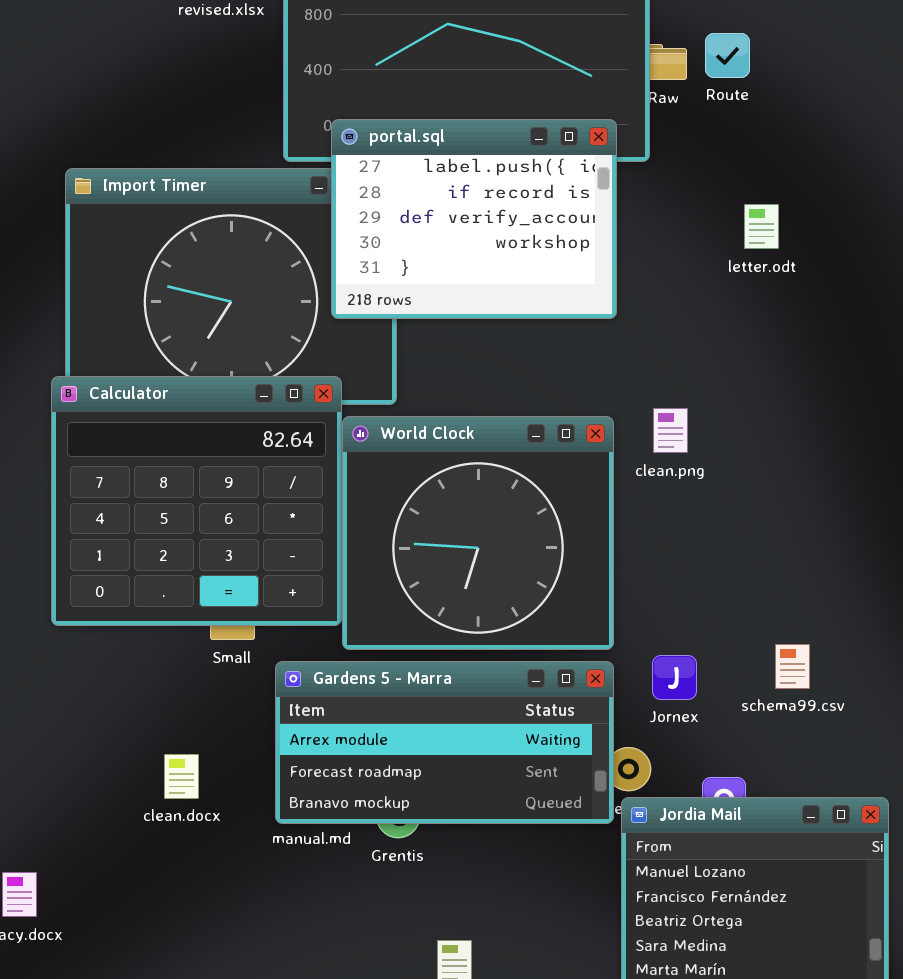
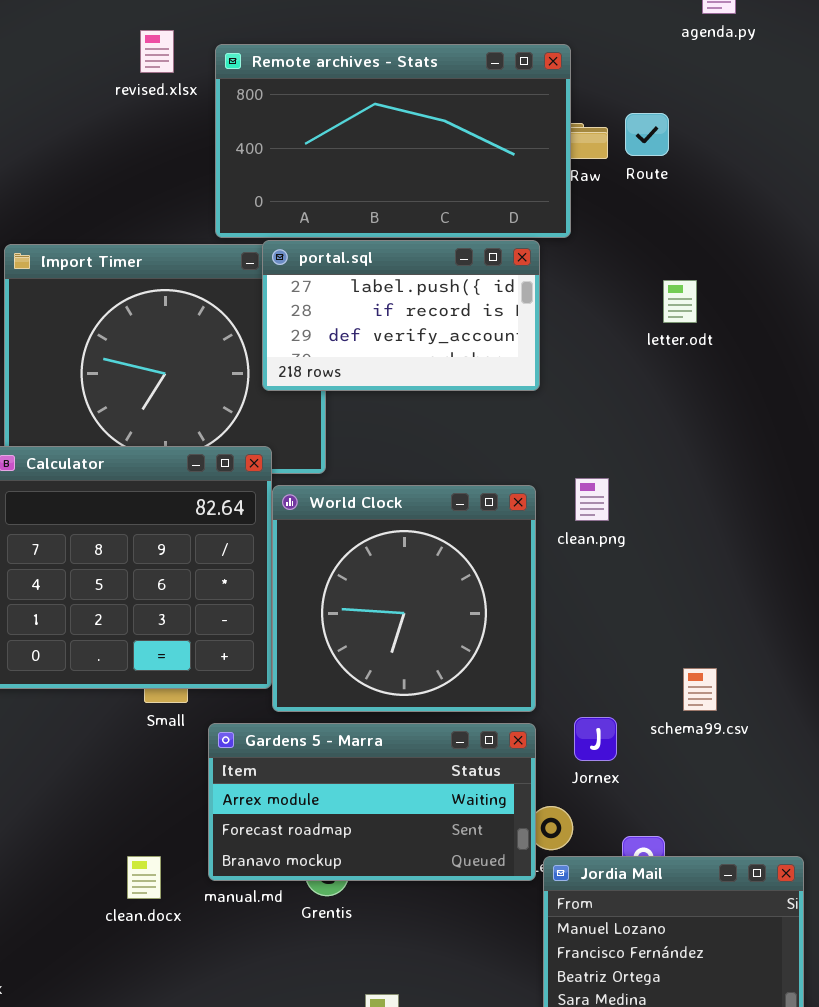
portal.sql: [331,119,617,319] -> [262,240,540,391], resized
schema99.csv: [775,644,810,689] -> [683,668,717,711], moved
clean.docx: [164,754,199,799] -> [127,856,161,899], moved

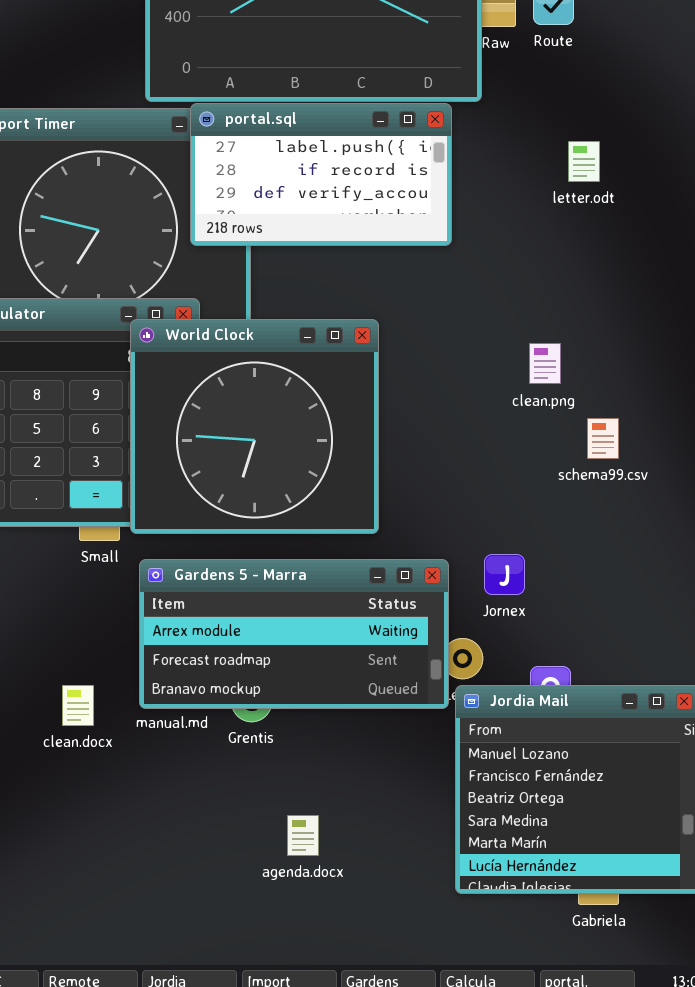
clean.png: [575,478,609,521] -> [529,343,561,384], moved
World Clock: [272,485,536,712] -> [130,319,379,534], moved
schema99.csv: [683,668,717,711] -> [587,418,619,459], moved

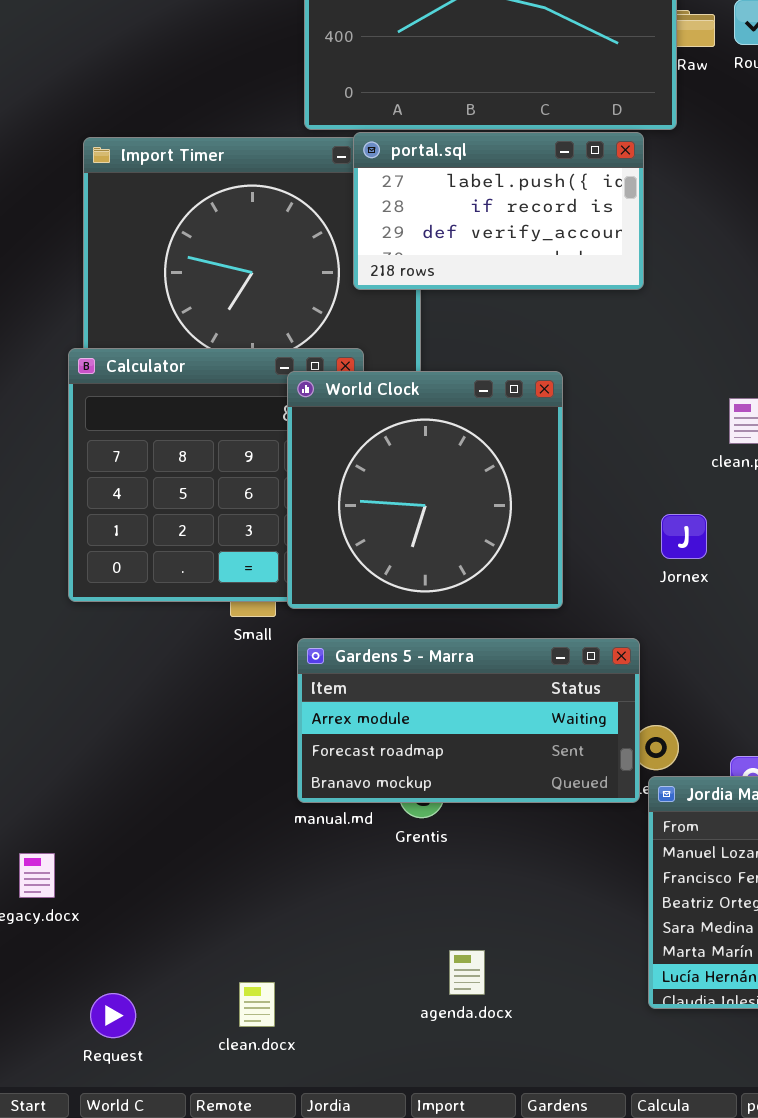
Jornex: [484,554,525,595] -> [661,514,707,559], moved
clean.docx: [62,685,94,726] -> [239,982,275,1027], moved
agenda.docx: [287,815,319,856] -> [449,950,485,995], moved

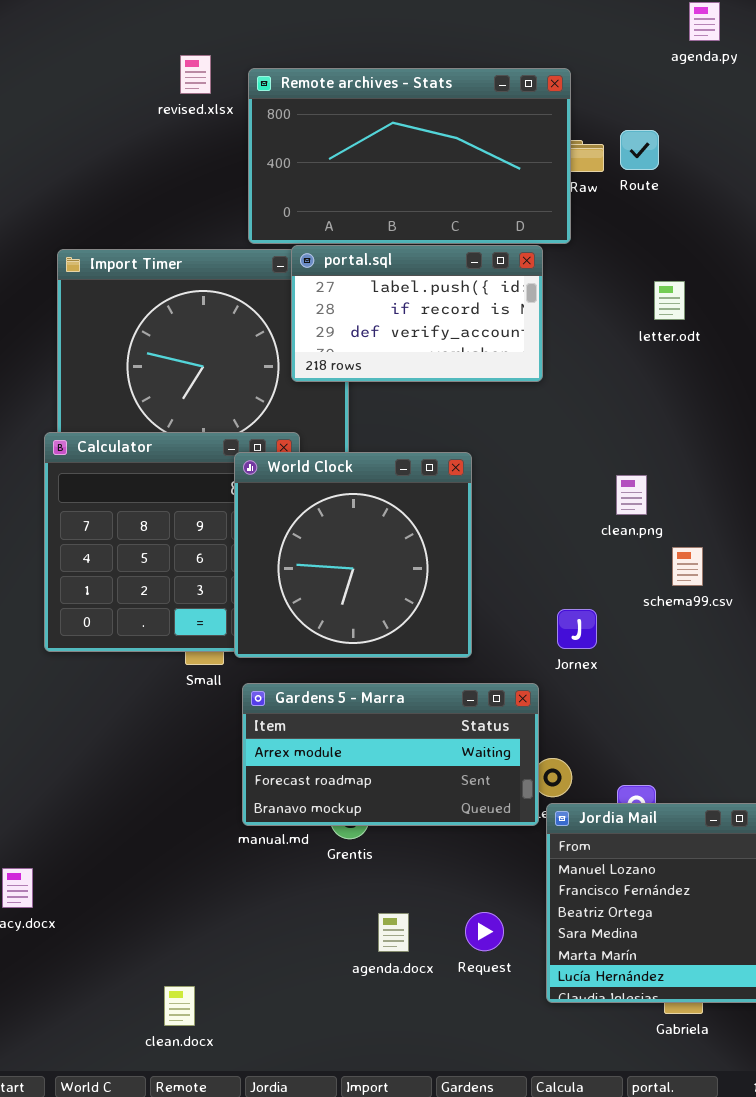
Jornex: [661,514,707,559] -> [557,609,597,649], moved
agenda.docx: [449,950,485,995] -> [378,913,409,952], moved
clean.docx: [239,982,275,1027] -> [164,986,195,1026], moved
Request: [90,993,136,1038] -> [465,912,504,951], moved

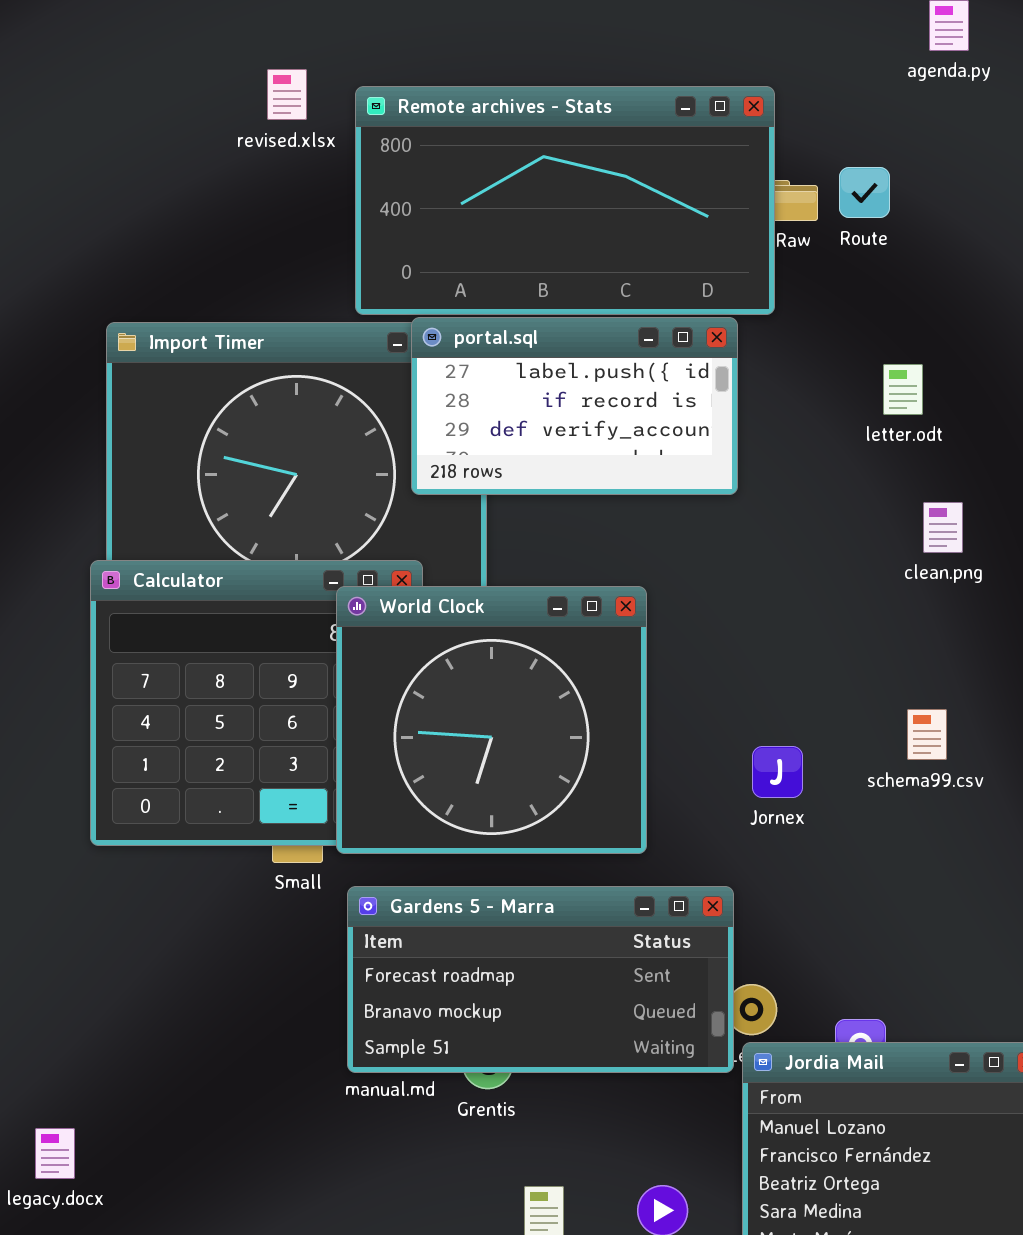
clean.png: [616,475,647,515] -> [923,502,963,553], moved
Jornex: [557,609,597,649] -> [752,746,803,798], moved
Gardens 5 - Marra: [242,683,539,826] -> [347,886,734,1073], scrolled down 1 row

